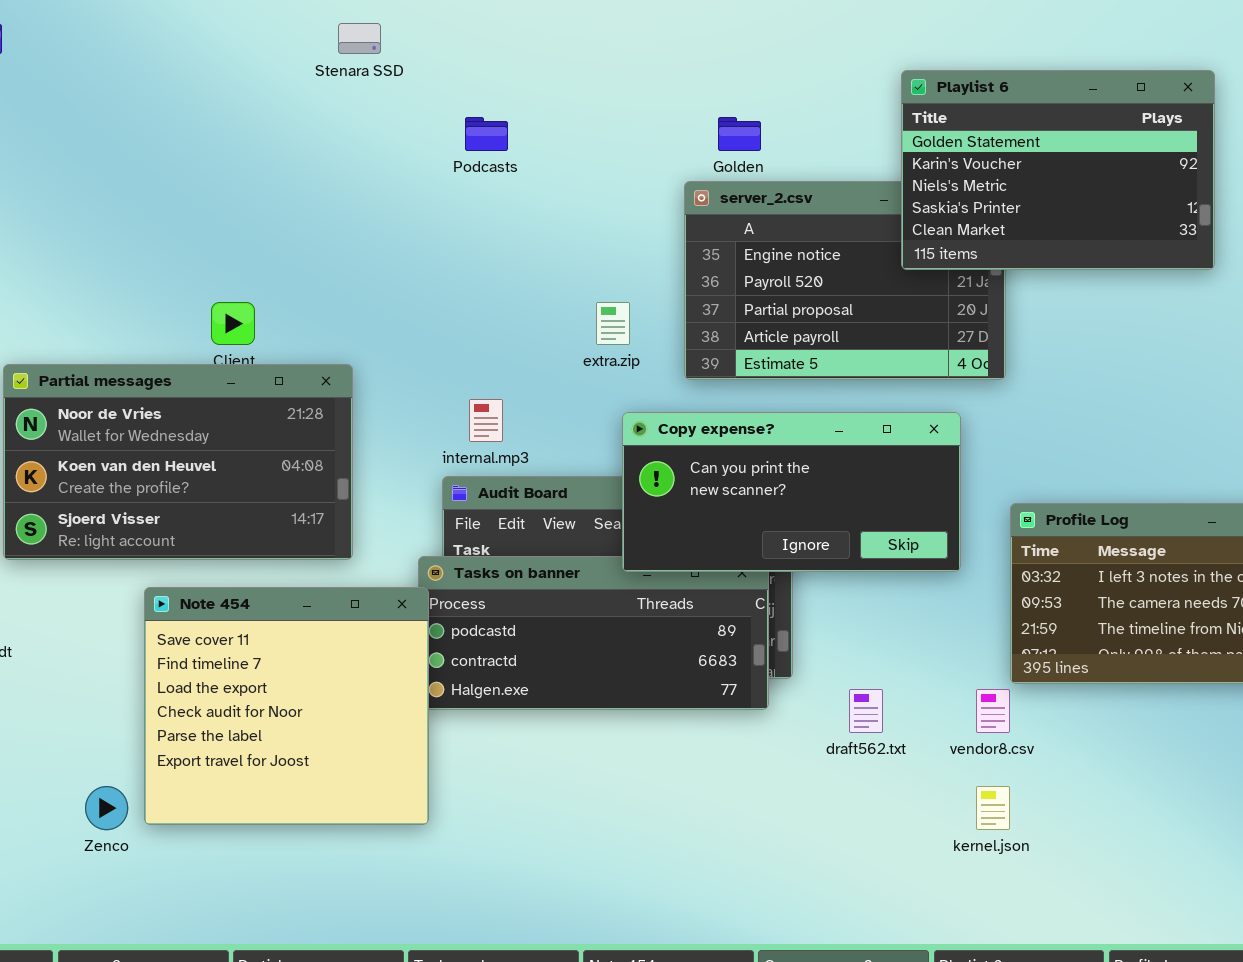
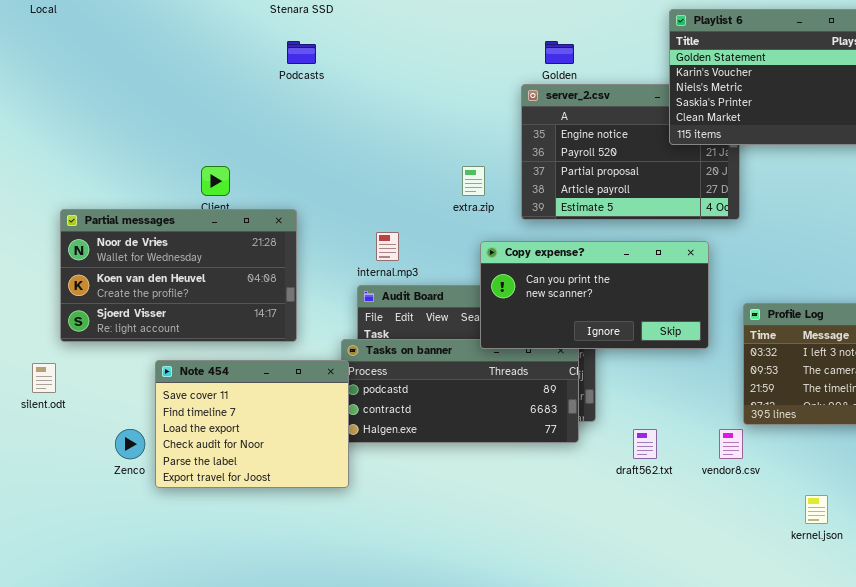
Podcasts: [465,117,508,151] -> [287,41,316,64], moved
Note 454: [144,587,429,825] -> [155,360,349,488], resized
Zenco: [85,786,128,830] -> [115,429,145,459], moved
kernel.json: [976,786,1010,830] -> [805,495,828,524], moved

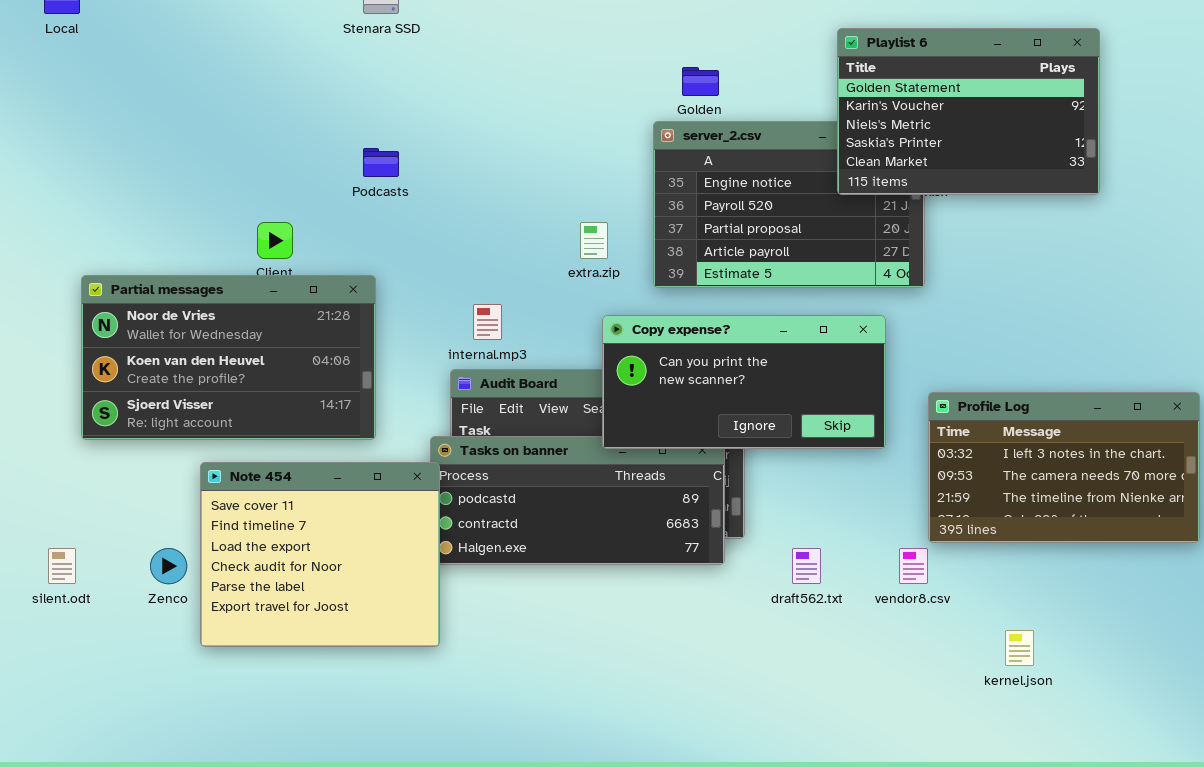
Podcasts: [287,41,316,64] -> [363,148,399,177], moved
Note 454: [155,360,349,488] -> [200,462,440,647], resized
silent.odt: [32,363,56,393] -> [48,548,76,584], moved

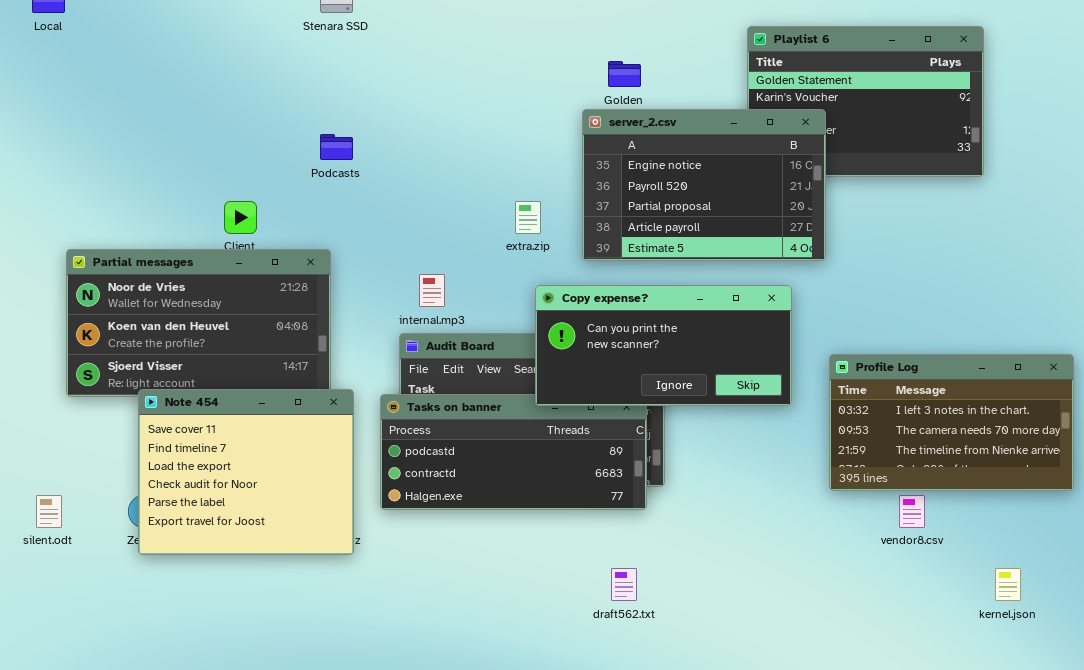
server_2.csv: [653,121,925,288] -> [582,109,826,261], raised
Note 454: [200,462,440,647] -> [138,389,354,555], moved
draft562.txt: [792,548,821,584] -> [611,568,637,601], moved
vendor8.csv: [899,548,928,584] -> [899,495,925,528], moved
kernel.json: [1005,630,1034,666] -> [995,568,1021,601], moved

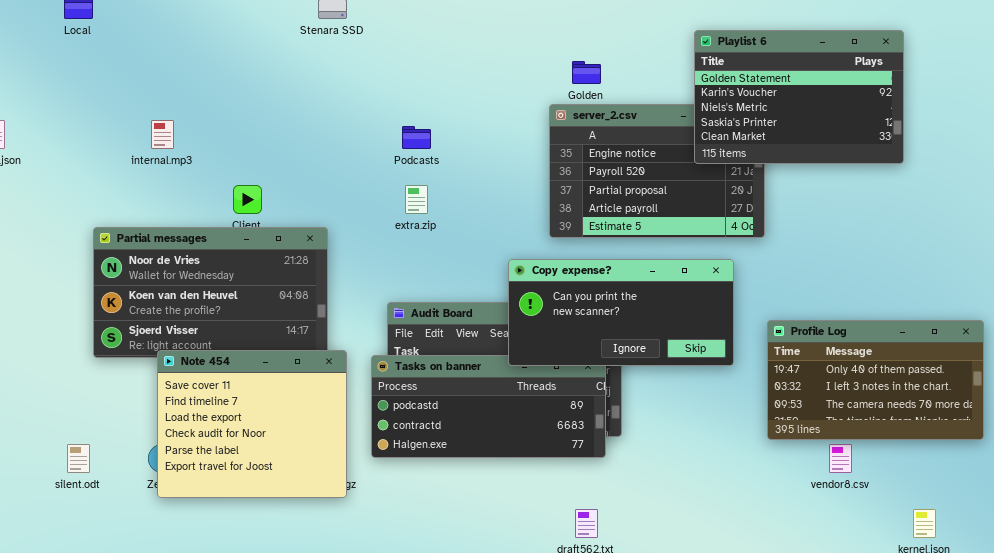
Playlist 6: [747,26,984,177] -> [694,30,904,164], raised
Podcasts: [320,134,353,160] -> [402,126,431,149], moved
extra.zip: [515,201,541,234] -> [405,185,428,214], moved
internal.mp3: [419,274,445,307] -> [151,120,174,149], moved
Profile Log: [829,354,1074,491] -> [767,320,984,440], scrolled up 1 row

